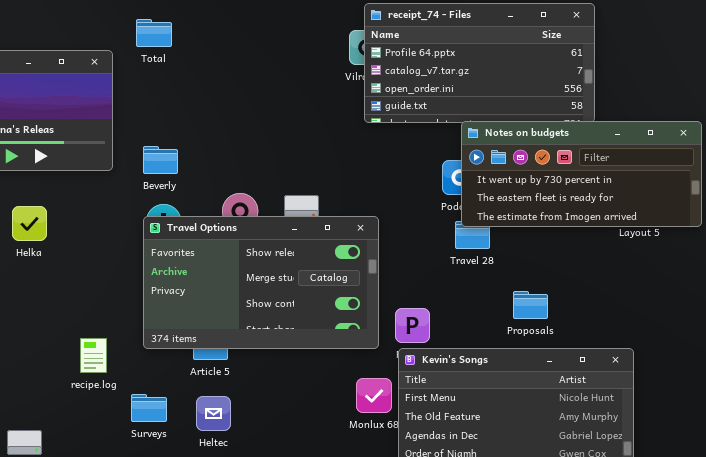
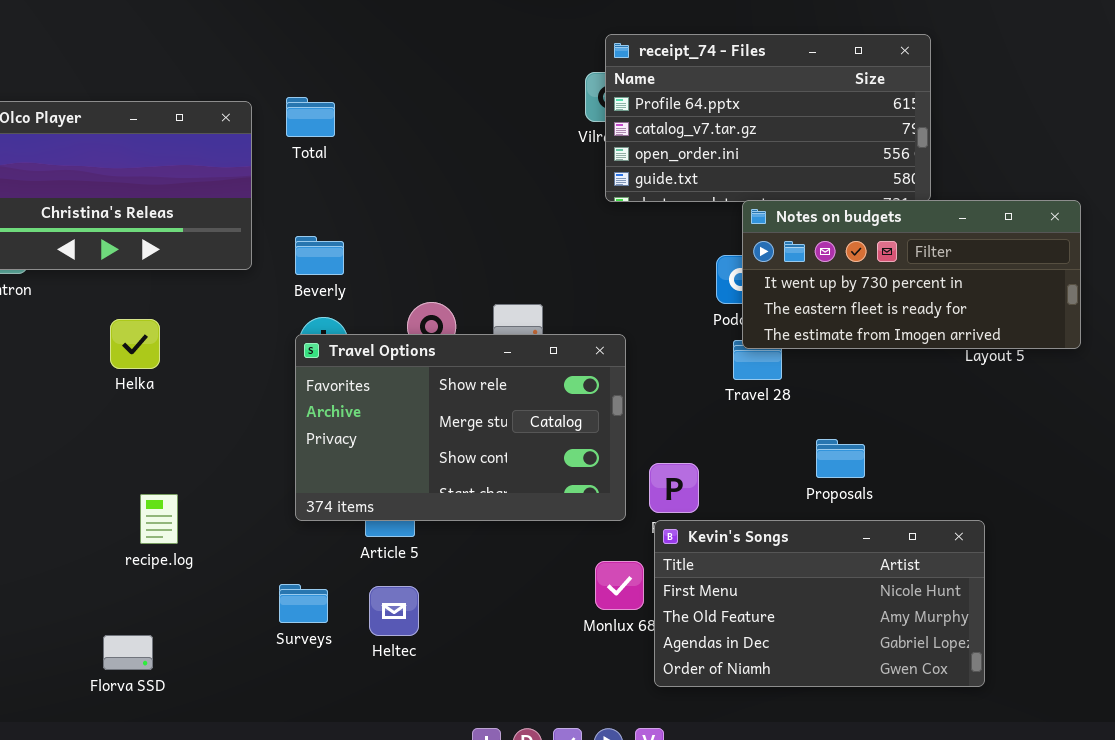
Total: [136,19,172,47] -> [286,97,335,137], moved
recipe.log: [80,338,107,373] -> [140,494,178,544], moved

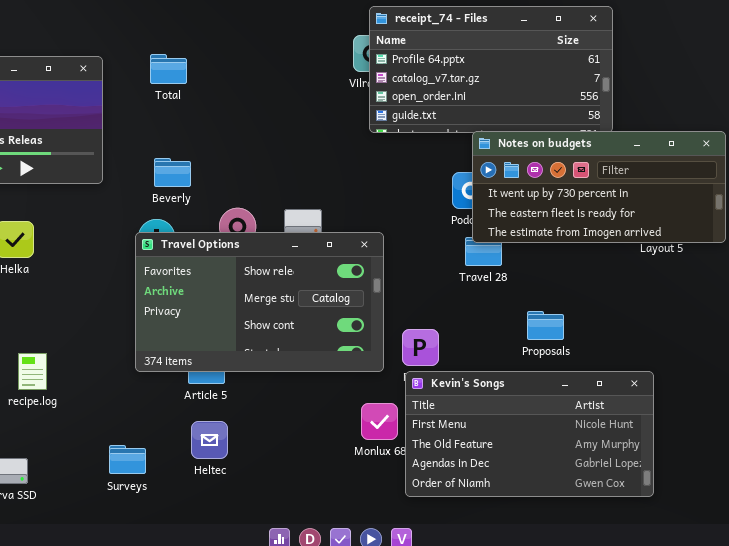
Total: [286,97,335,137] -> [150,54,187,84], moved
Beverly: [295,236,344,275] -> [154,158,191,187], moved
Surveys: [279,584,328,623] -> [109,445,146,474], moved

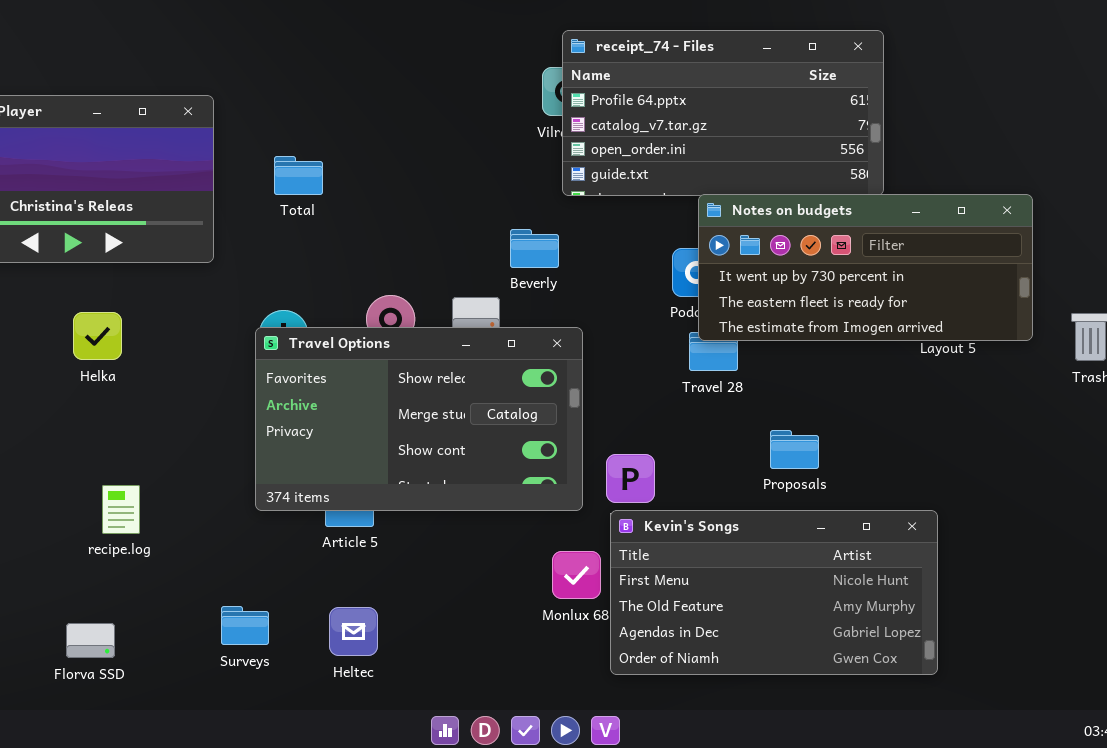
Total: [150,54,187,84] -> [274,156,323,195], moved
Beverly: [154,158,191,187] -> [510,229,559,268], moved
Heltec: [191,421,228,459] -> [329,607,378,656], moved

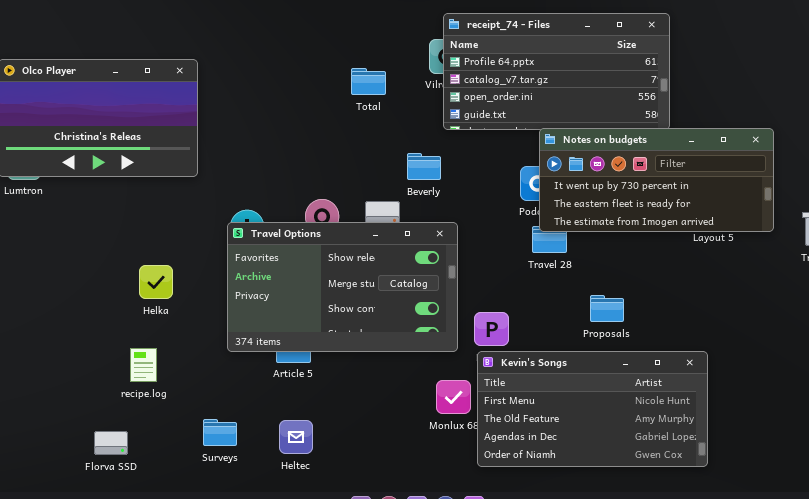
Total: [274,156,323,195] -> [351,68,386,95], moved
Helka: [73,312,122,360] -> [139,265,173,299], moved
recipe.log: [102,485,140,534] -> [130,348,157,382], moved

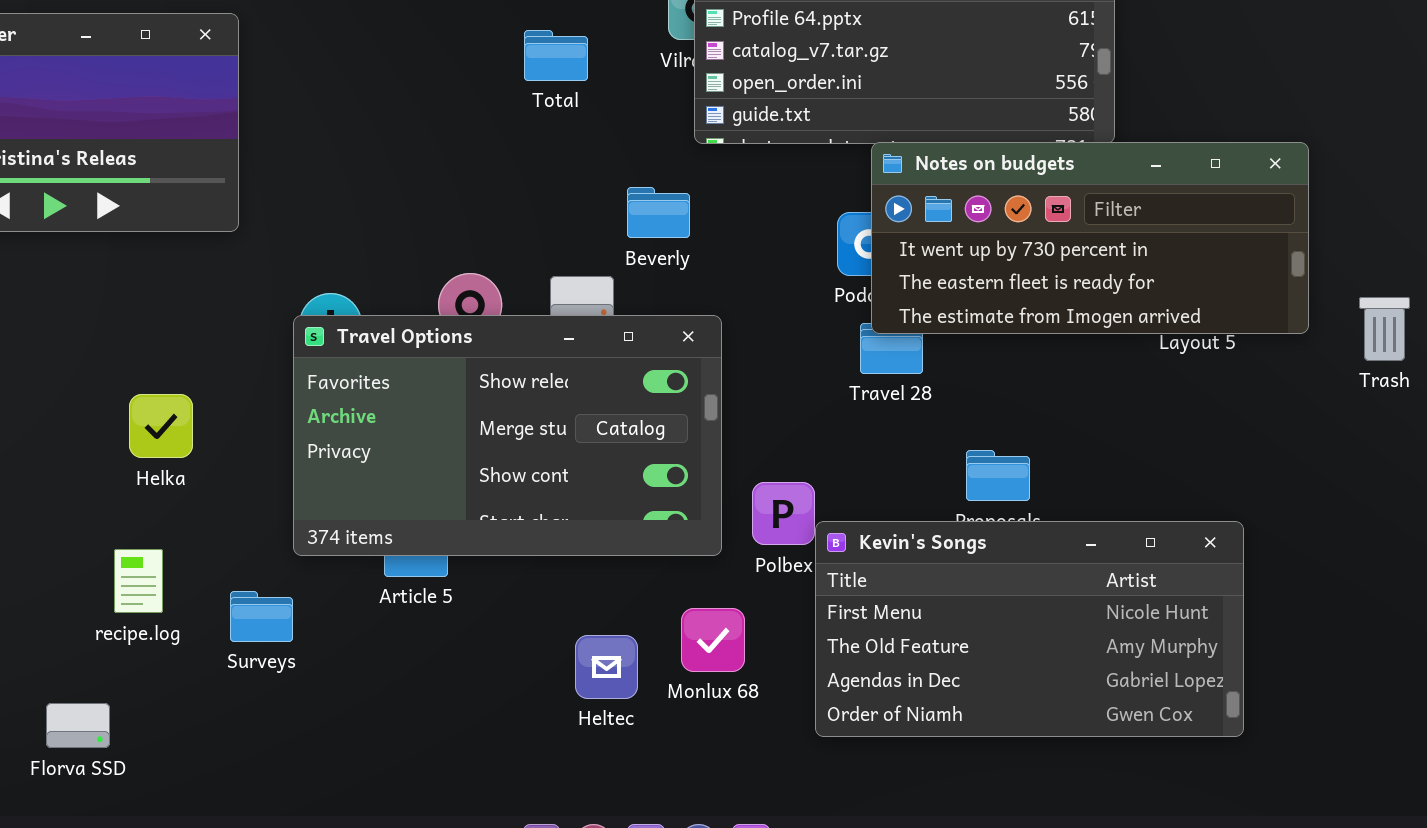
Kevin's Songs: [477,351,708,467] -> [815,521,1244,737], moved
Surveys: [203,419,237,446] -> [230,591,293,642], moved
Heltec: [279,420,313,454] -> [575,635,638,699], moved

